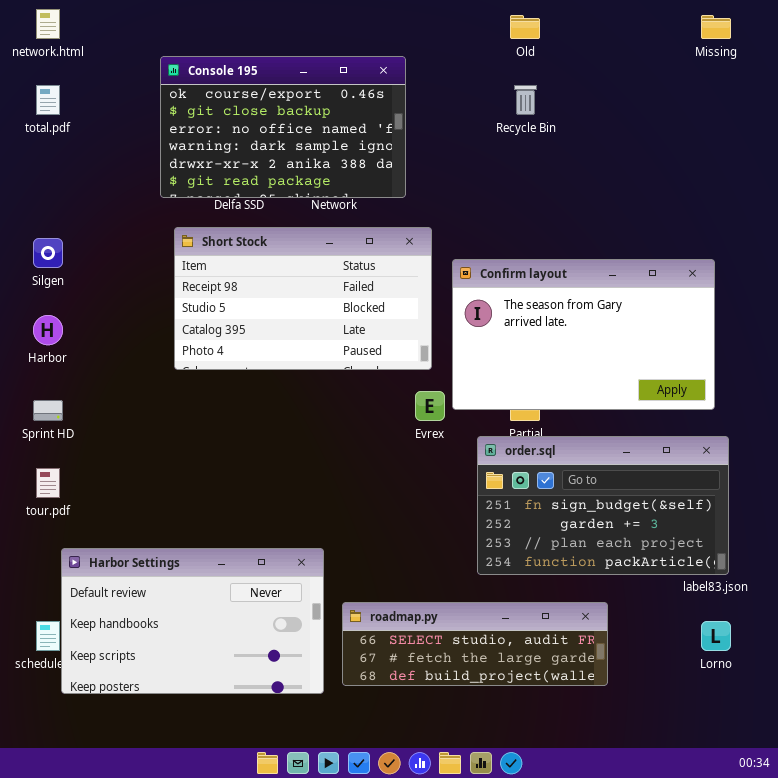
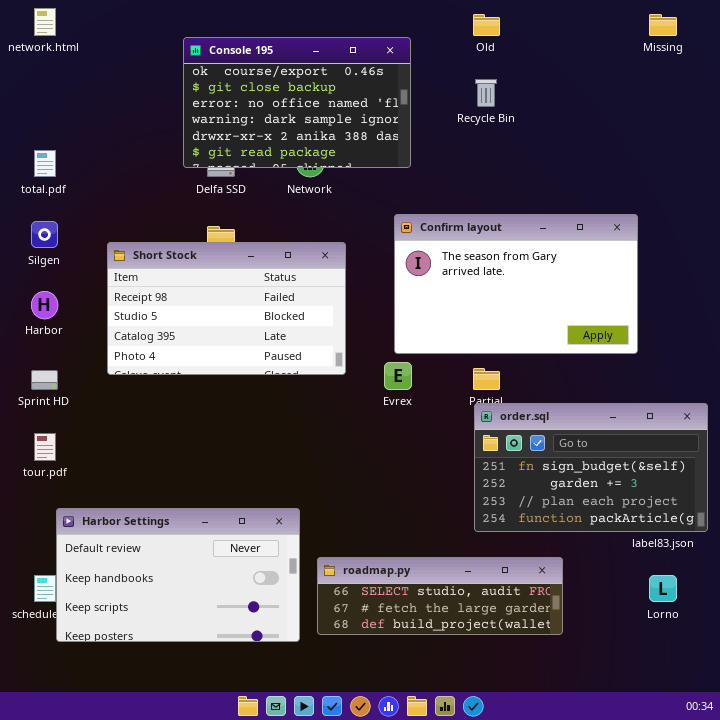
Console 195: [160,56,406,198] -> [183,37,411,168], moved
total.pdf: [36,85,60,115] -> [34,150,56,177], moved
Short Stock: [174,227,432,370] -> [107,242,346,375], moved
Confirm layout: [452,259,715,410] -> [394,214,638,354], moved
order.sql: [477,436,729,575] -> [474,403,708,532], moved

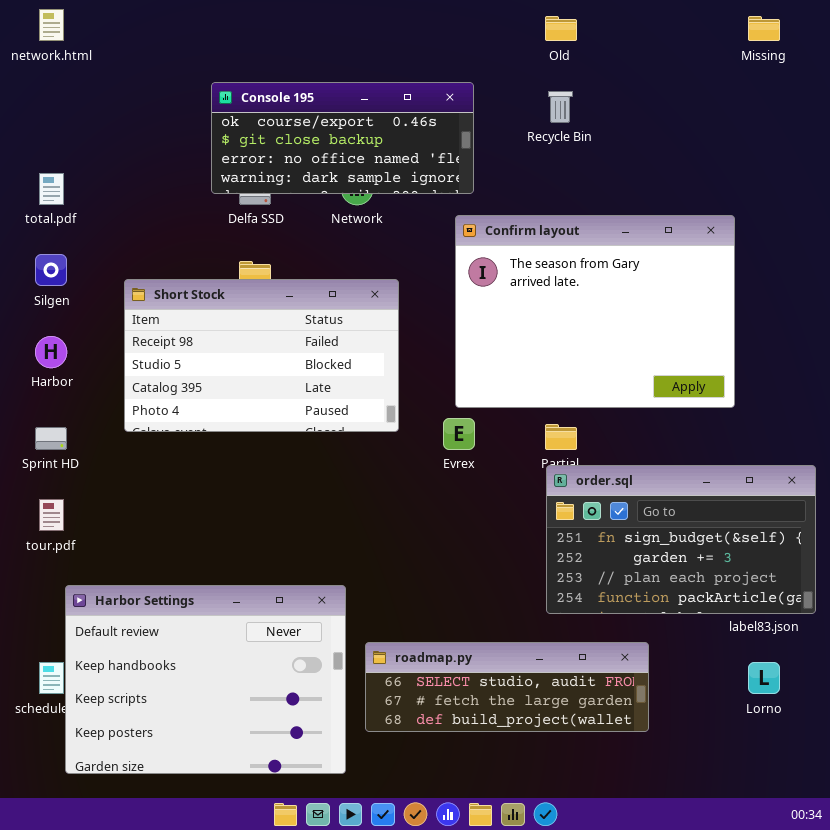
Console 195: [183,37,411,168] -> [211,82,474,194], resized
Confirm layout: [394,214,638,354] -> [455,215,735,408], resized
Harbor Settings: [56,508,300,642] -> [65,585,346,774], resized

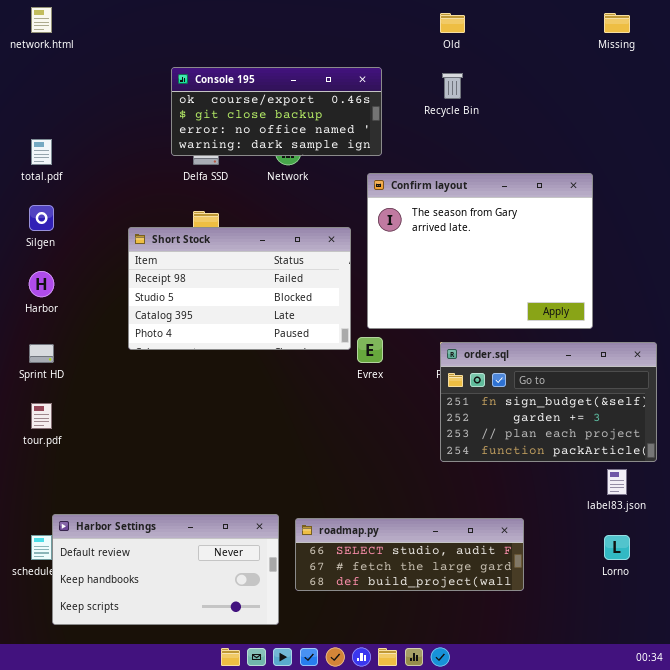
Short Stock: [124,279,399,432] -> [128,227,351,350], moved
order.sql: [546,465,816,614] -> [440,342,657,462], moved
Harbor Settings: [65,585,346,774] -> [52,514,279,625], resized

